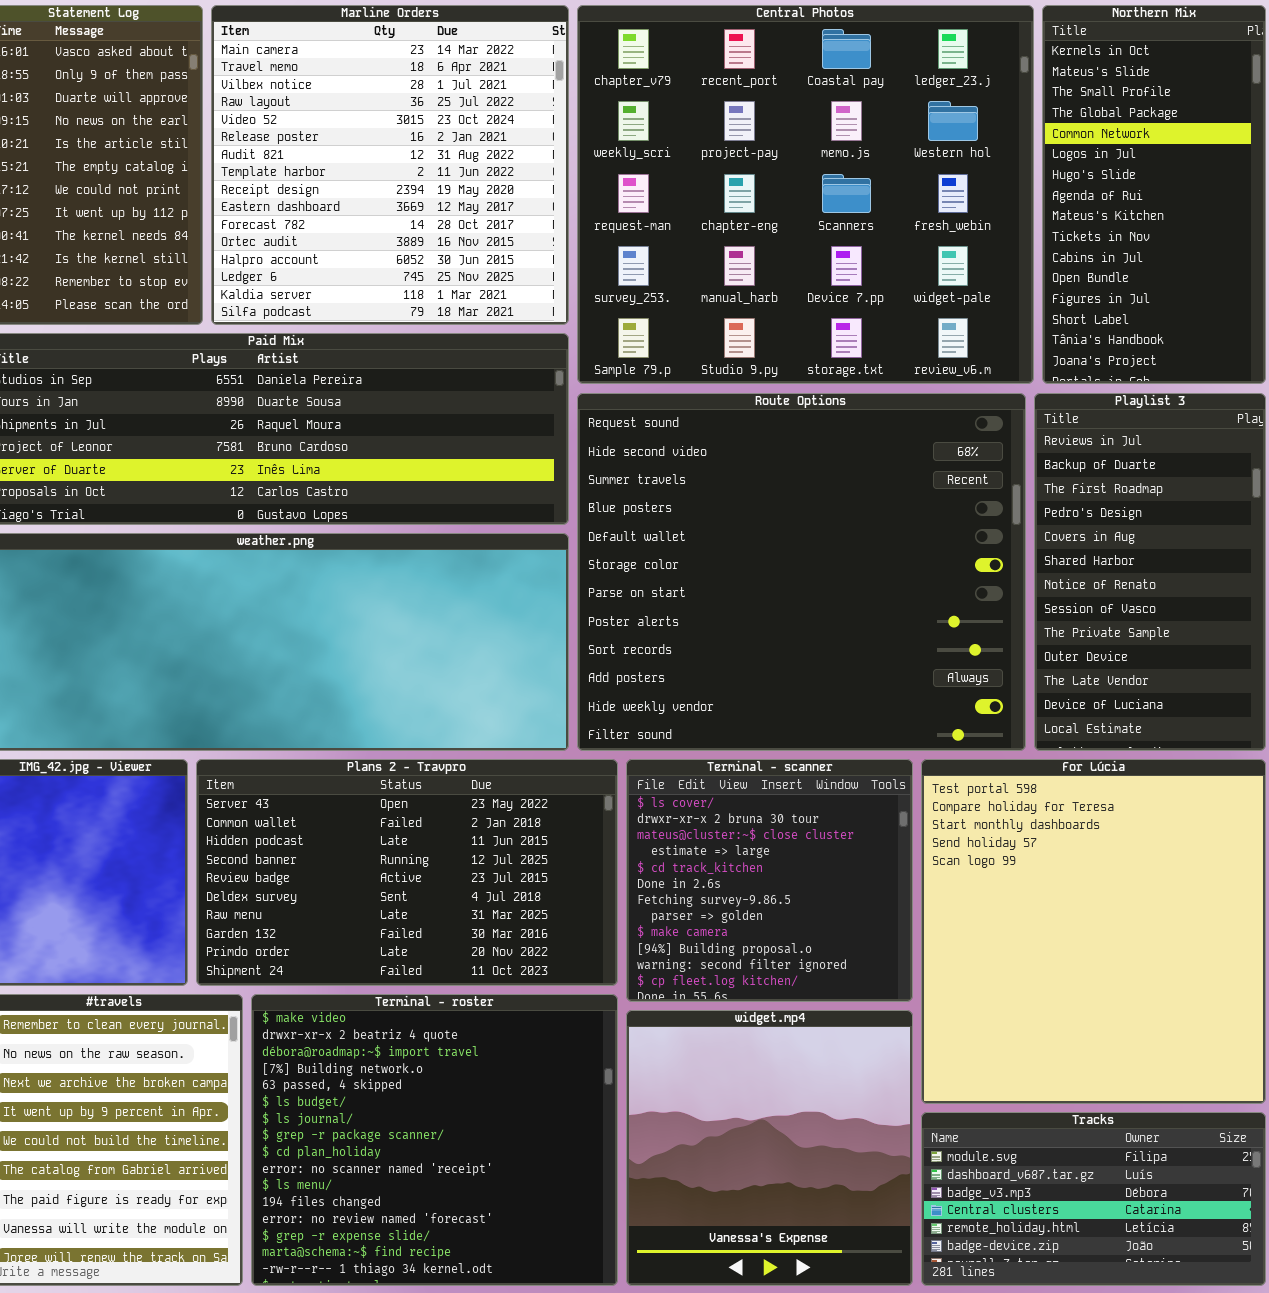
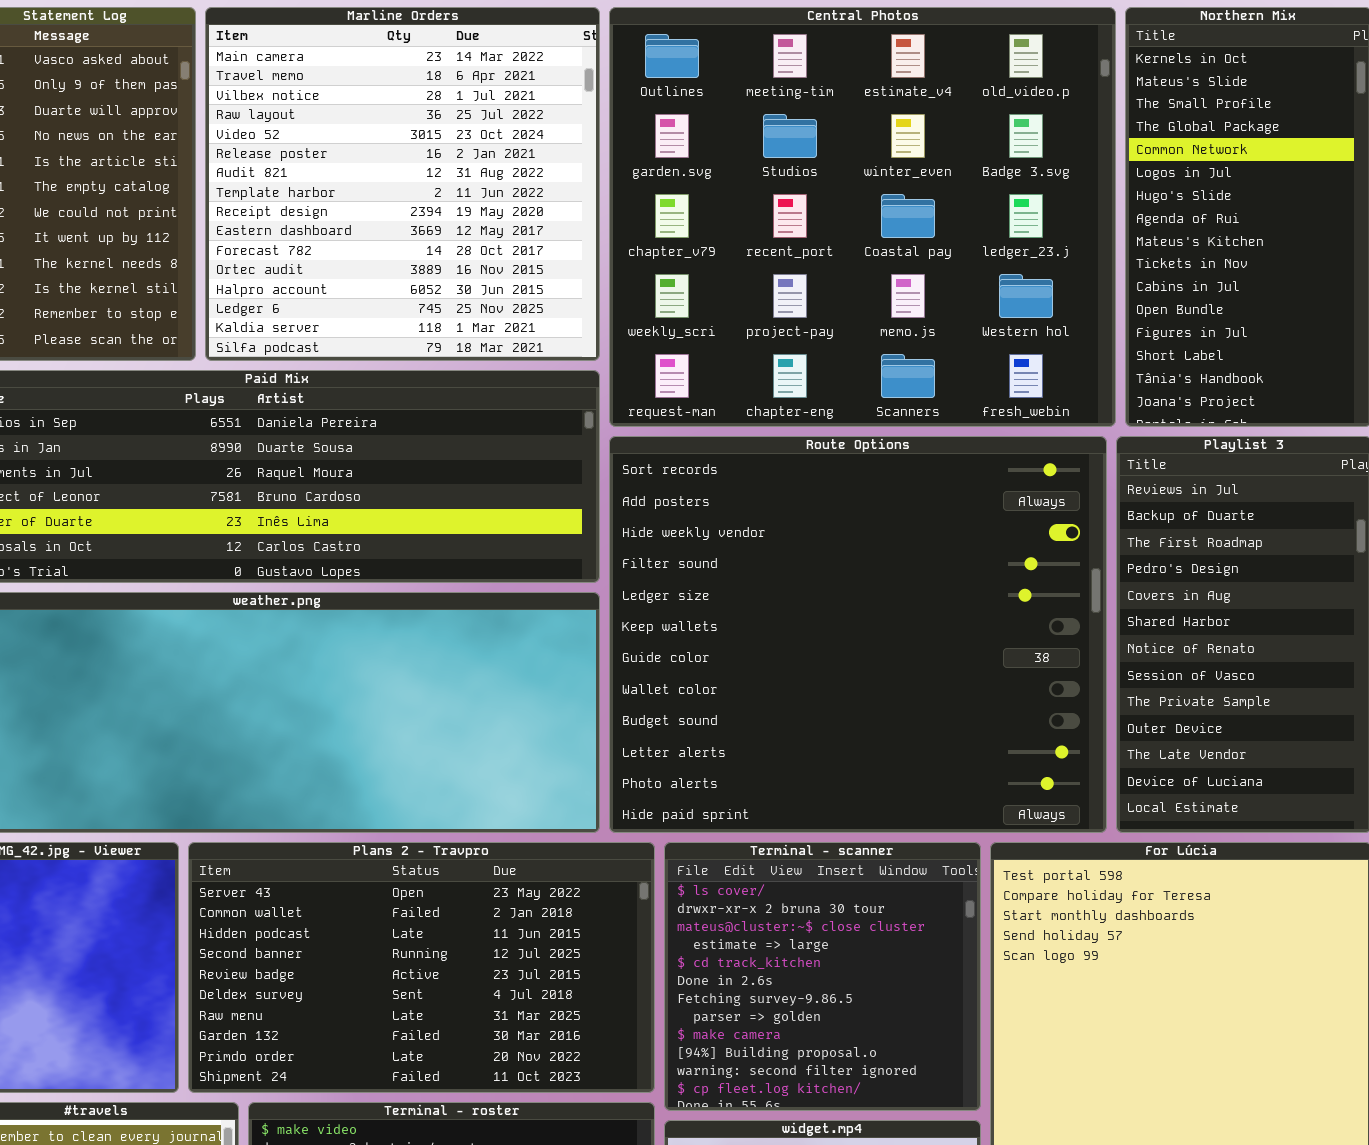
Central Photos: [577,5,1034,384] -> [609,7,1116,427], scrolled up 2 rows
Route Options: [577,393,1026,751] -> [609,436,1107,833], scrolled down 8 rows

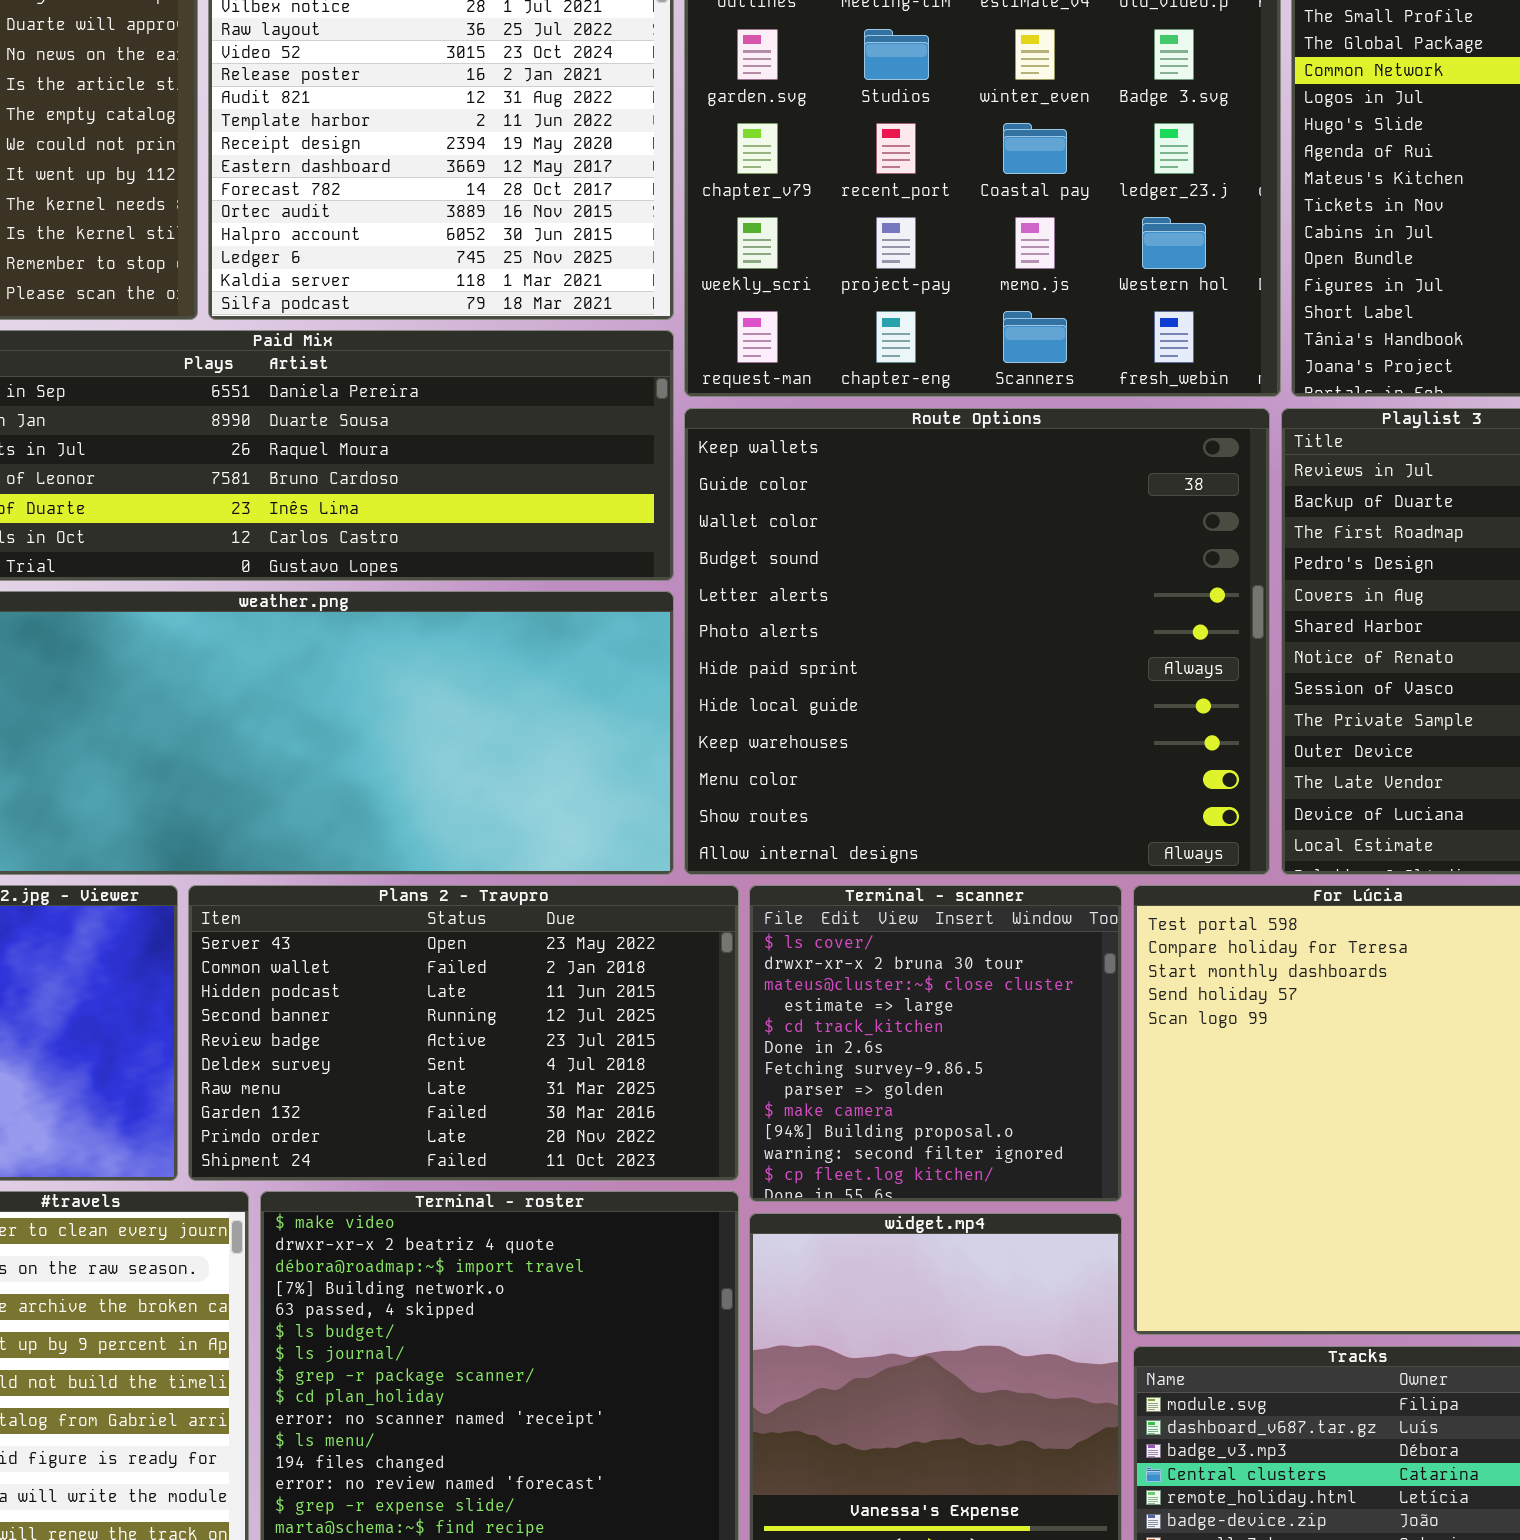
Route Options: [609,436,1107,833] -> [684,408,1270,875], scrolled down 5 rows

